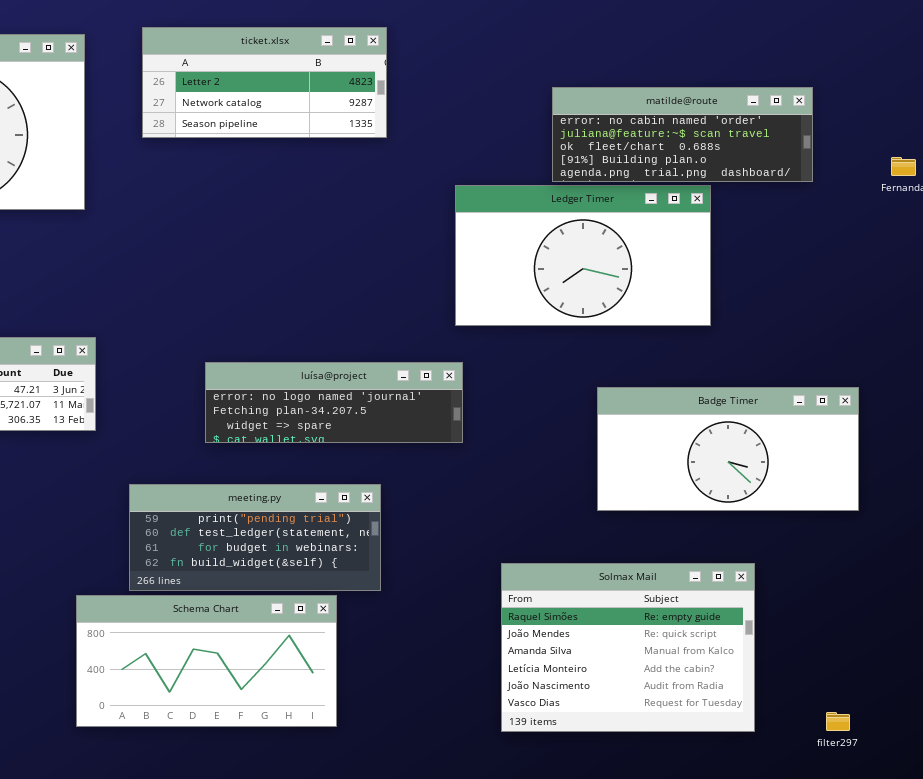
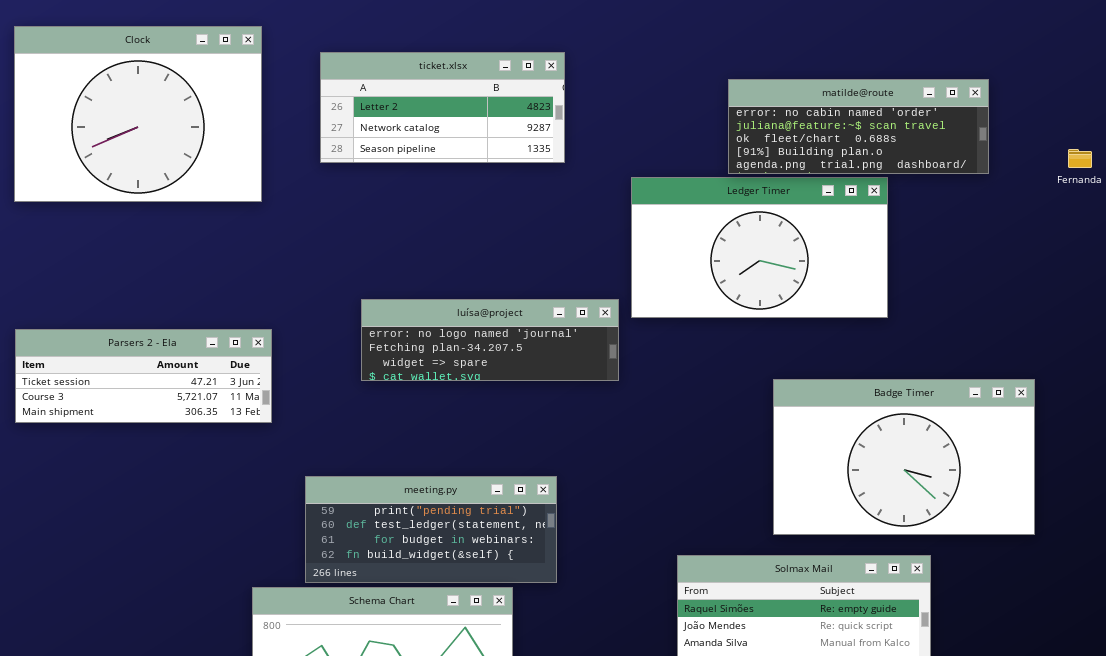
ticket.xlsx: [142,27,387,138] -> [320,52,565,163], moved
luísa@project: [205,362,463,443] -> [361,299,619,381], moved
Badge Timer: [597,387,859,511] -> [773,379,1035,535], resized

